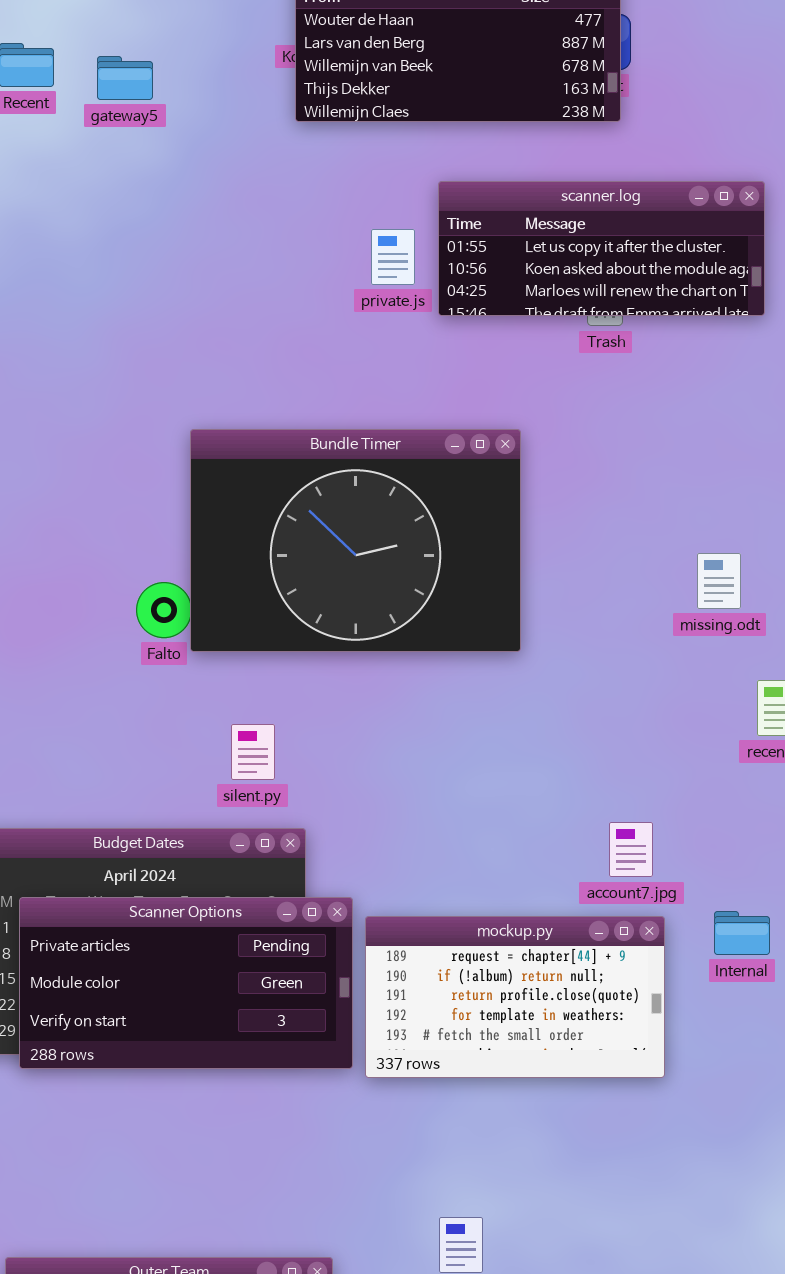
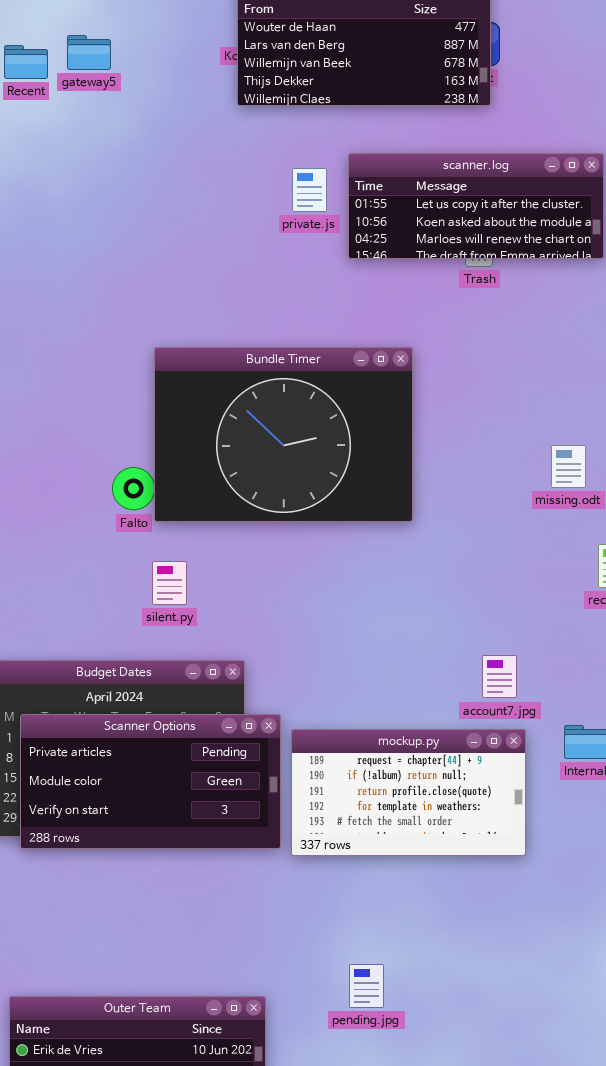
gateway5: [97,56,153,100] -> [67,35,111,70], moved
private.js: [371,229,415,285] -> [292,168,327,212], moved
silent.py: [231,724,275,780] -> [152,561,187,605], moved

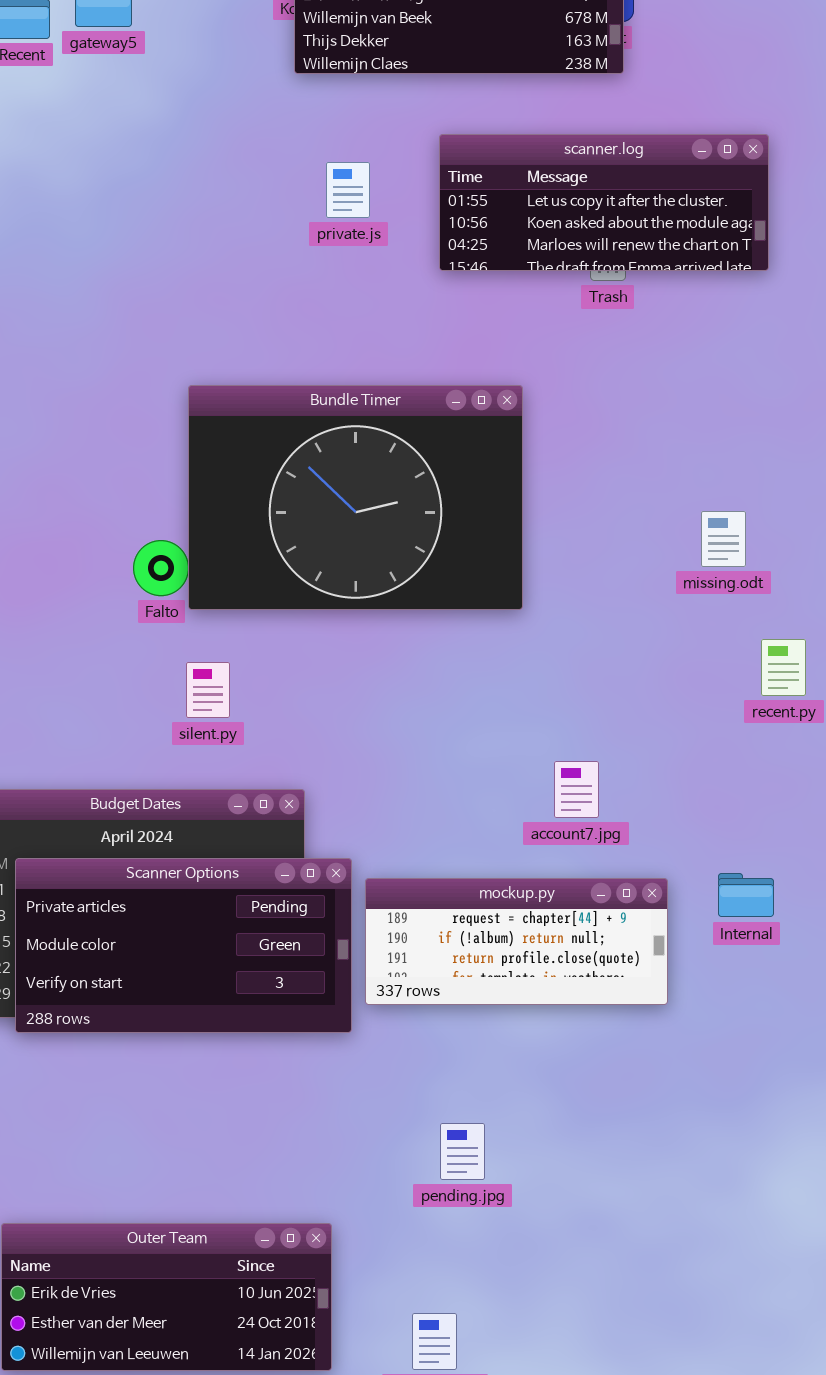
private.js: [292,168,327,212] -> [326,162,370,218], moved
account7.jpg: [482,655,517,698] -> [554,761,599,818], moved
mockup.py: [291,729,526,856] -> [365,878,668,1005], resized
pending.jpg: [349,964,384,1008] -> [440,1123,485,1180], moved

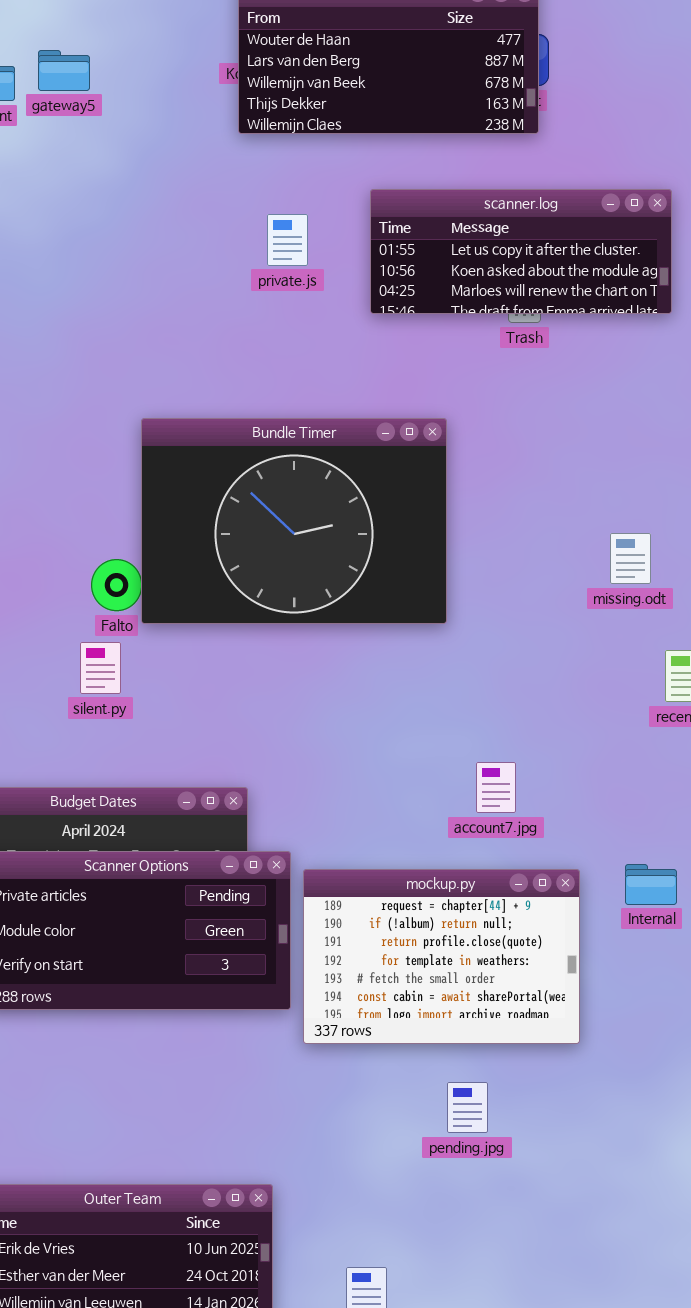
silent.py: [186,662,230,718] -> [80,642,121,694], moved
mockup.py: [365,878,668,1005] -> [303,869,580,1044], resized
pending.jpg: [440,1123,485,1180] -> [447,1082,488,1133], moved

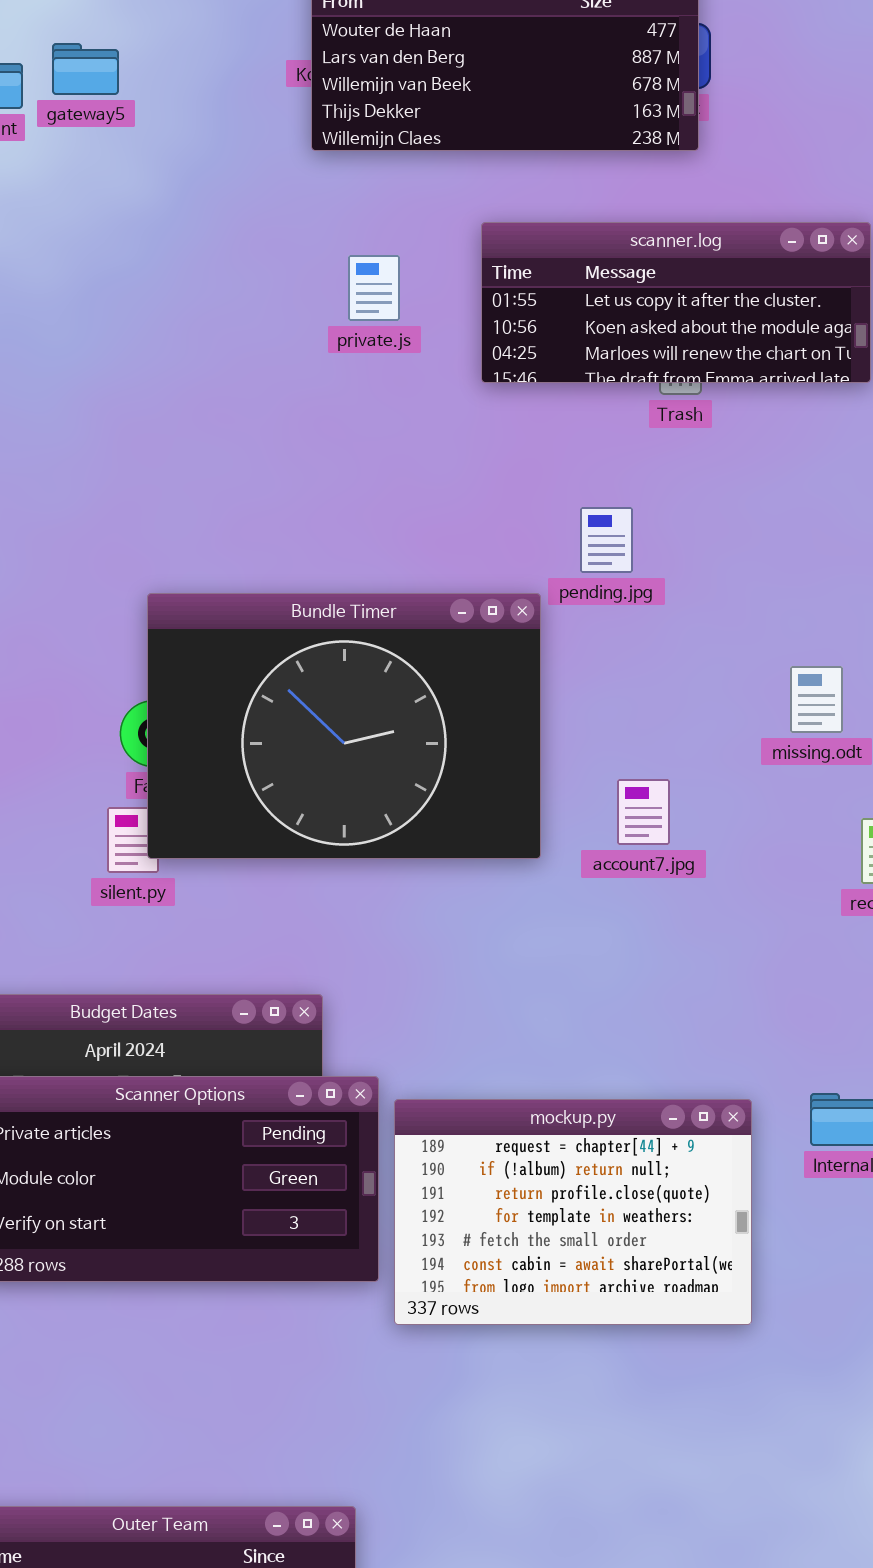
Bundle Timer: [141,418,447,624] -> [147,593,541,859], moved
account7.jpg: [476,762,516,813] -> [617,779,670,845], moved
pending.jpg: [447,1082,488,1133] -> [580,507,633,573], moved

